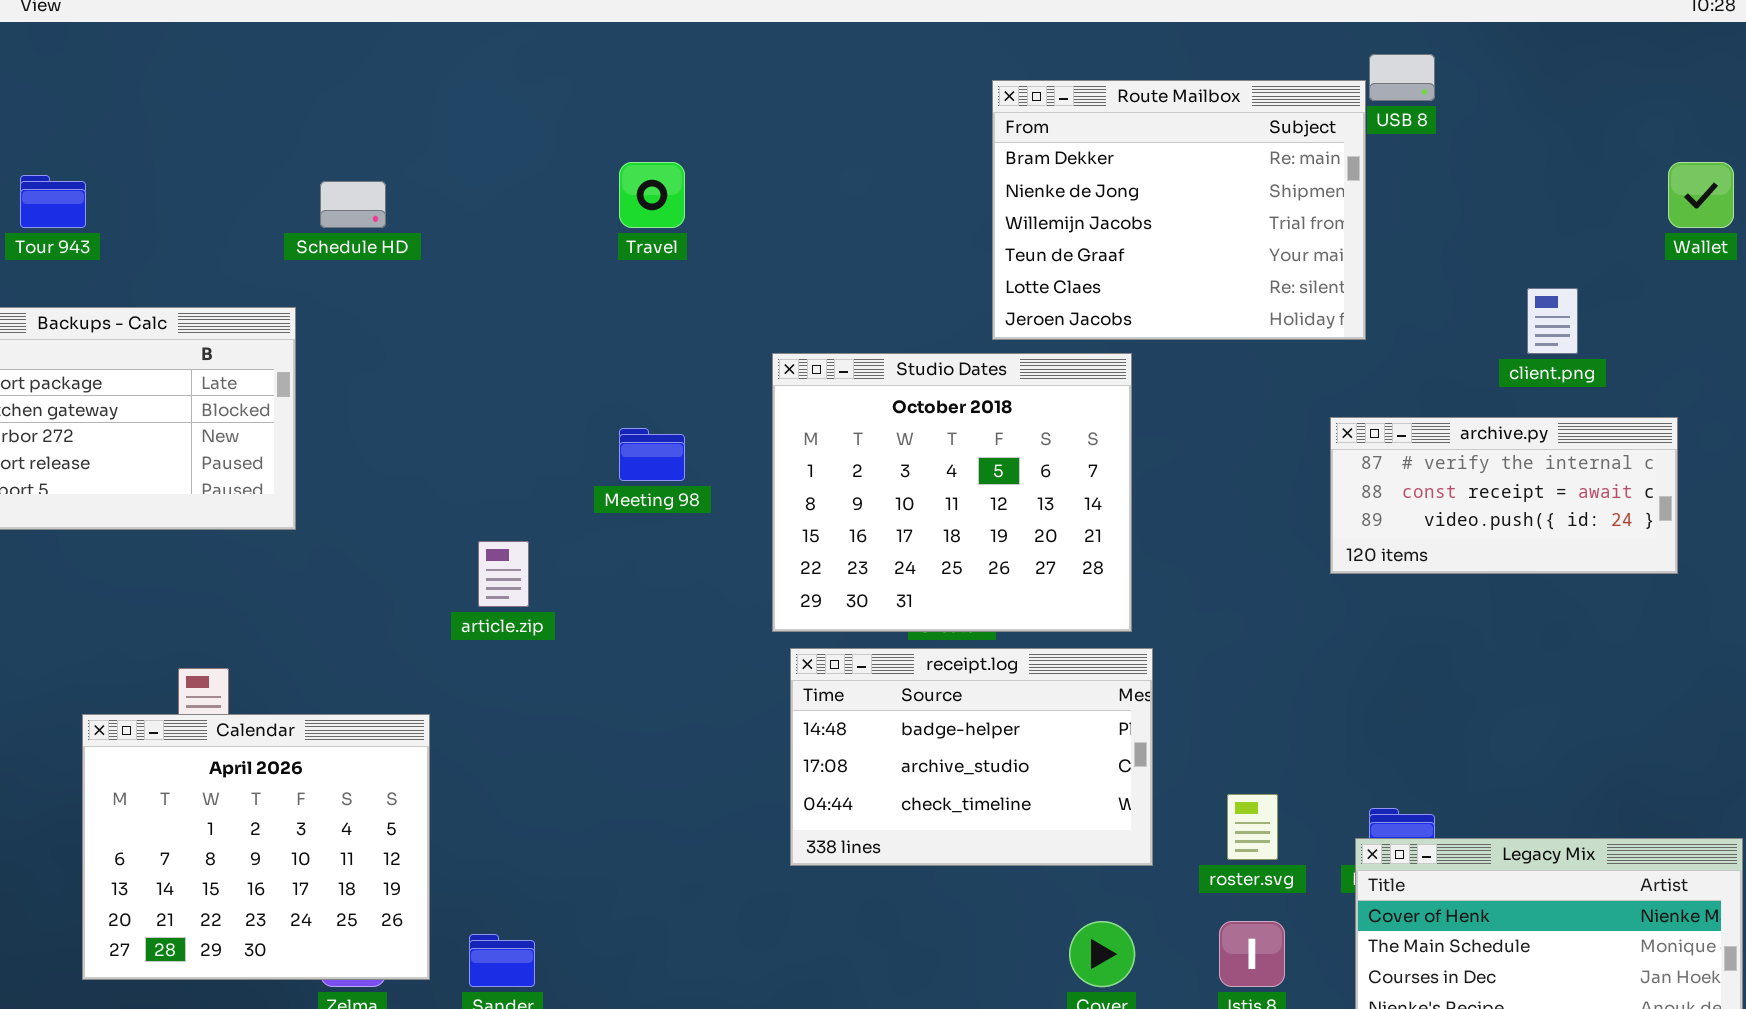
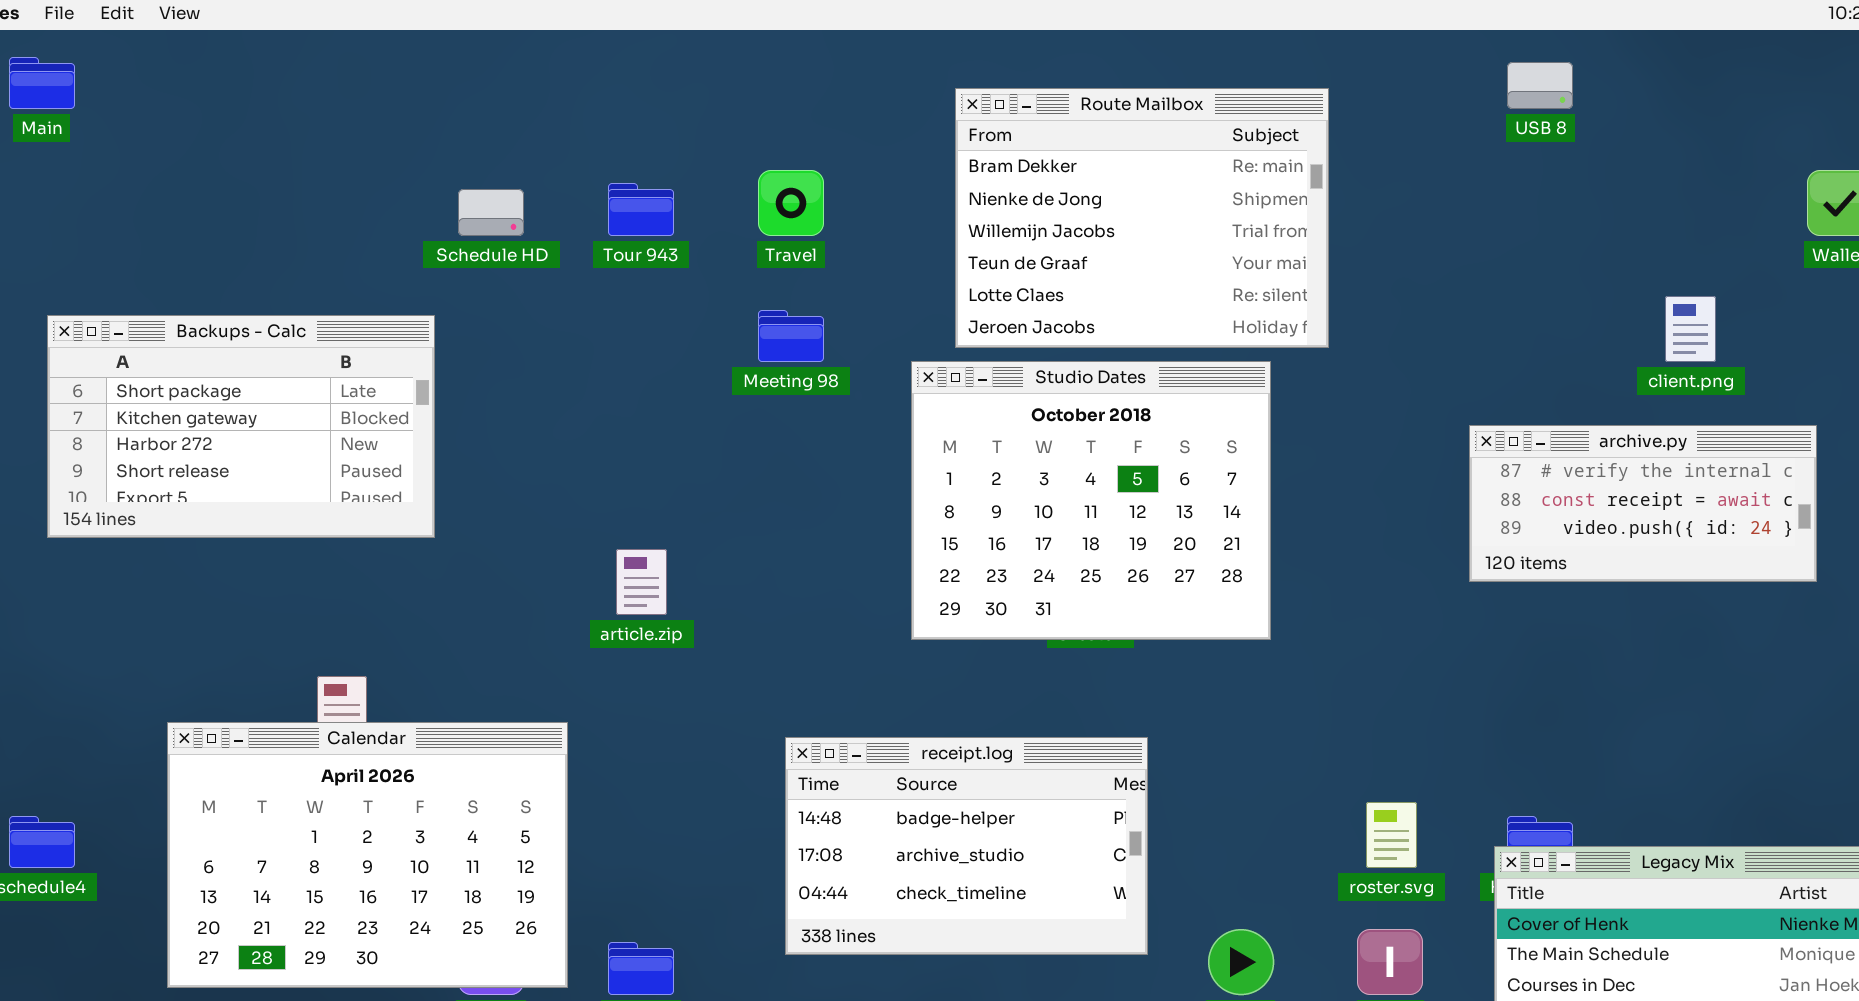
Route Mailbox: [992,80,1366,340] -> [955,88,1329,348], moved
Tour 943: [20,175,86,228] -> [608,183,674,236], moved
Meeting 98: [619,428,685,481] -> [758,310,824,362], moved
receipt.log: [790,648,1153,866] -> [785,737,1148,955], moved
Calendar: [82,714,430,980] -> [167,722,568,988], resized

